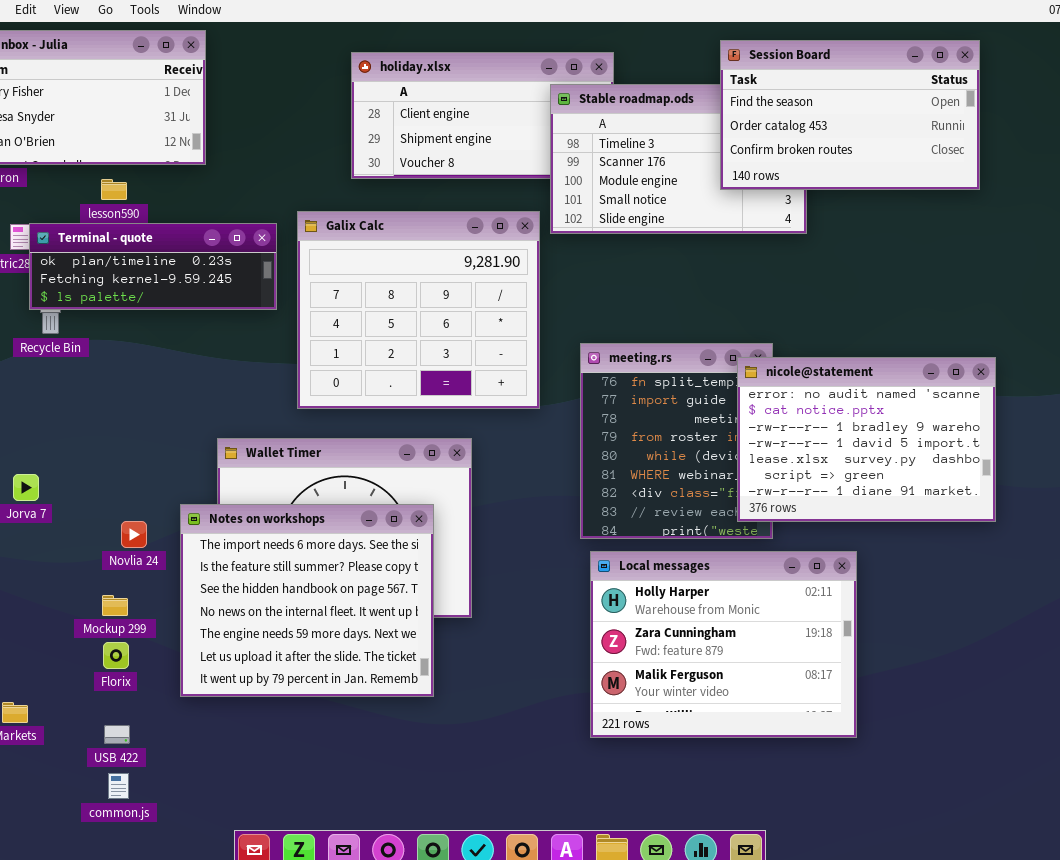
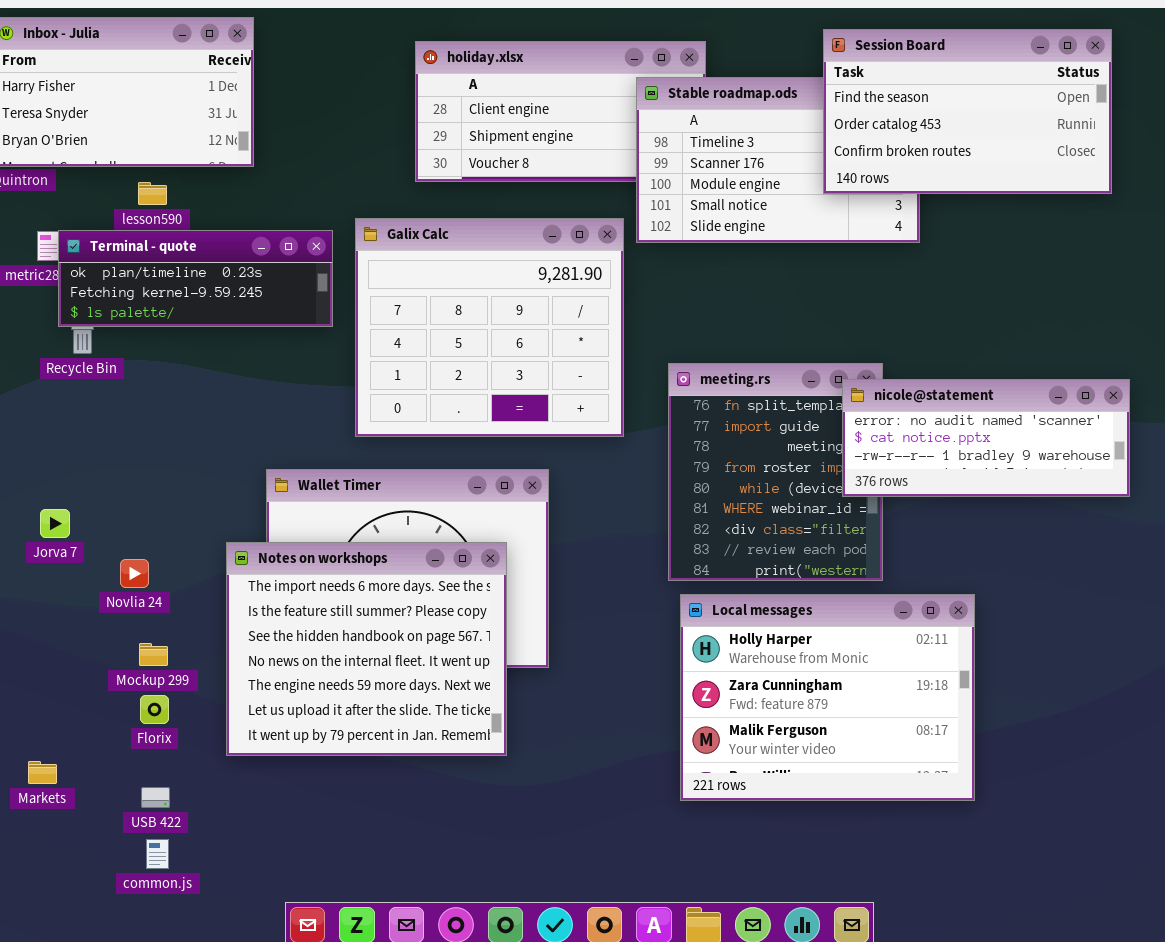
nicole@statement: [737,357,996,522] -> [842,379,1130,497], resized
Novlia 24: [121,521,147,548] -> [120,559,149,588], moved

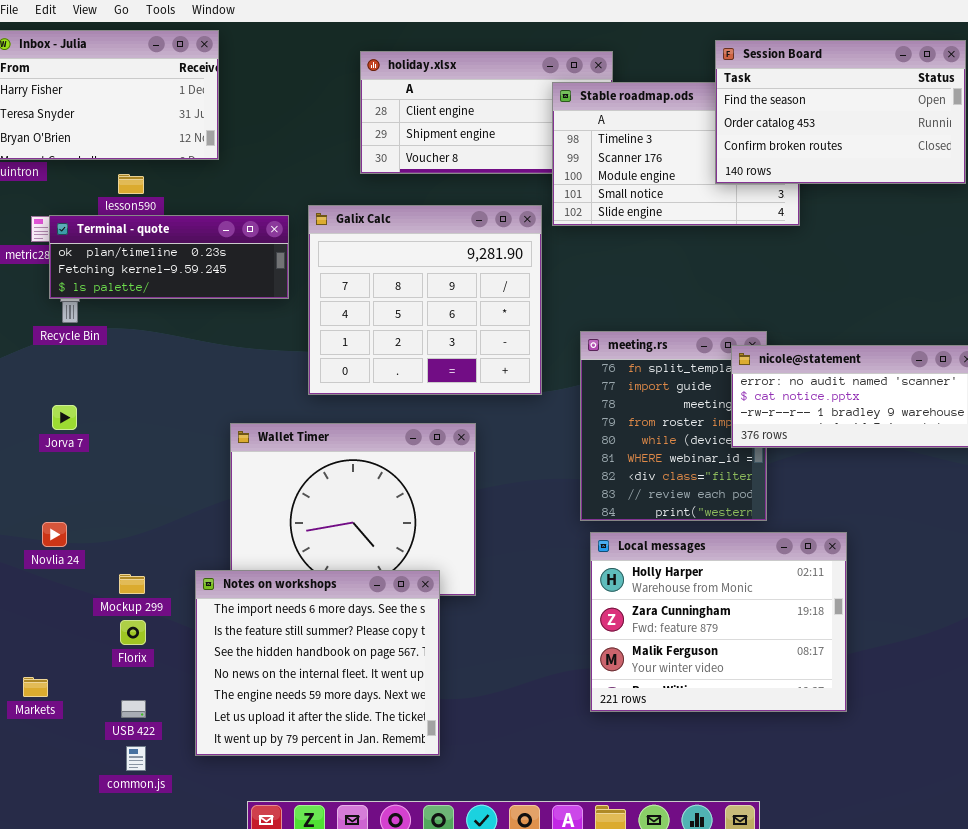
Jorva 7: [40,509,70,538] -> [52,405,77,430], moved
Notes on workshops: [226,542,507,756] -> [195,570,440,756], moved
Novlia 24: [120,559,149,588] -> [42,522,67,547], moved

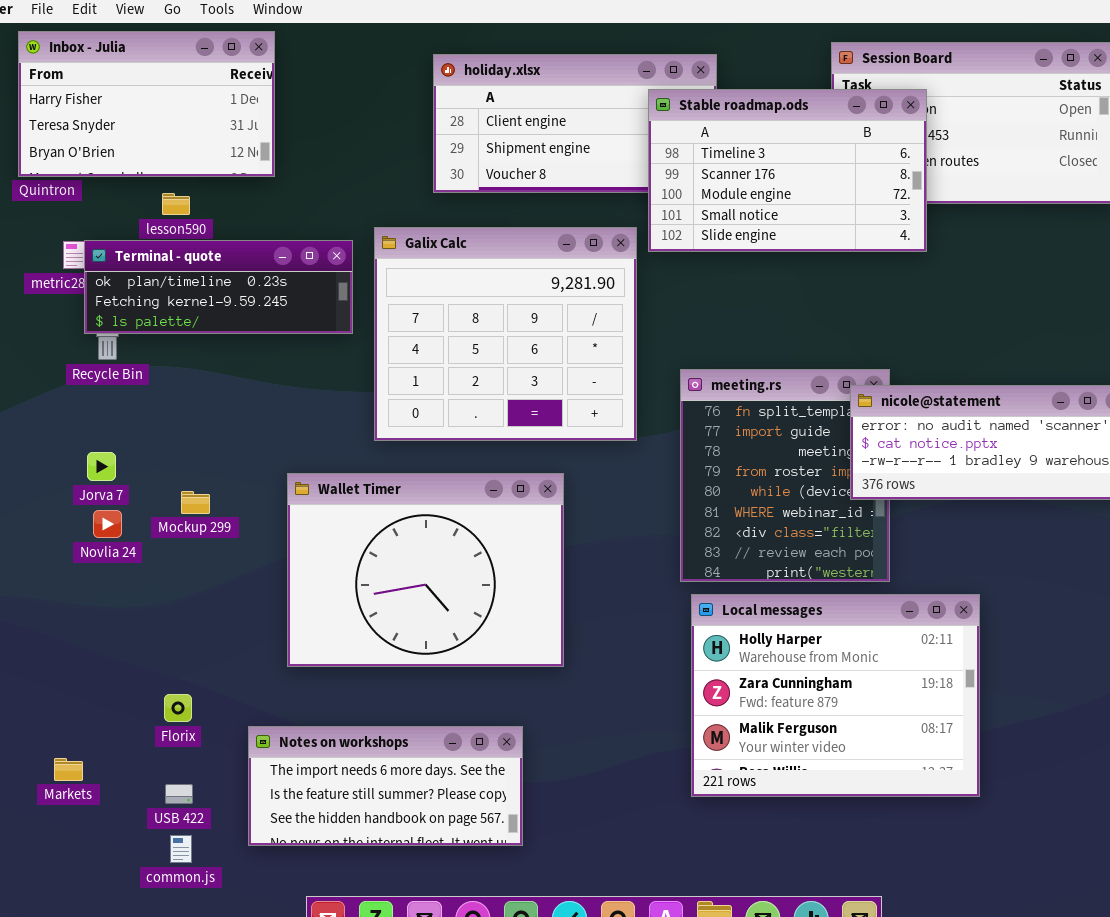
Stable roadmap.ods: [552,82,800,226] -> [648,89,927,252], raised
Novlia 24: [42,522,67,547] -> [93,510,122,538], moved
Notes on workshops: [195,570,440,756] -> [248,726,523,846], resized
Mockup 299: [119,574,145,594] -> [181,491,210,514], moved

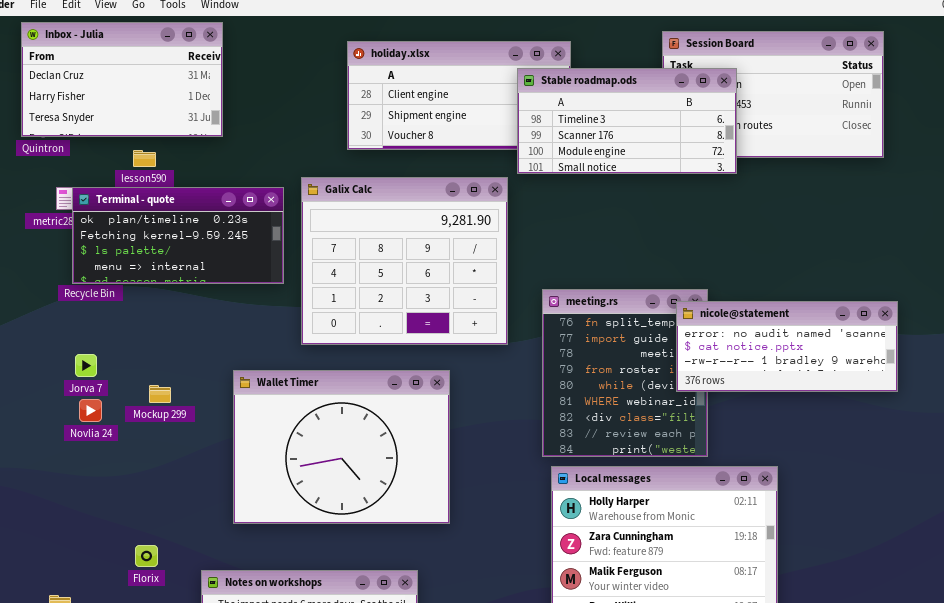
Inbox - Julia: [18,31,275,177] -> [21,22,223,137], scrolled up 1 row
Stable roadmap.ods: [648,89,927,252] -> [517,68,737,174], resized
Terminal - quote: [84,240,353,334] -> [72,187,284,284], resized

